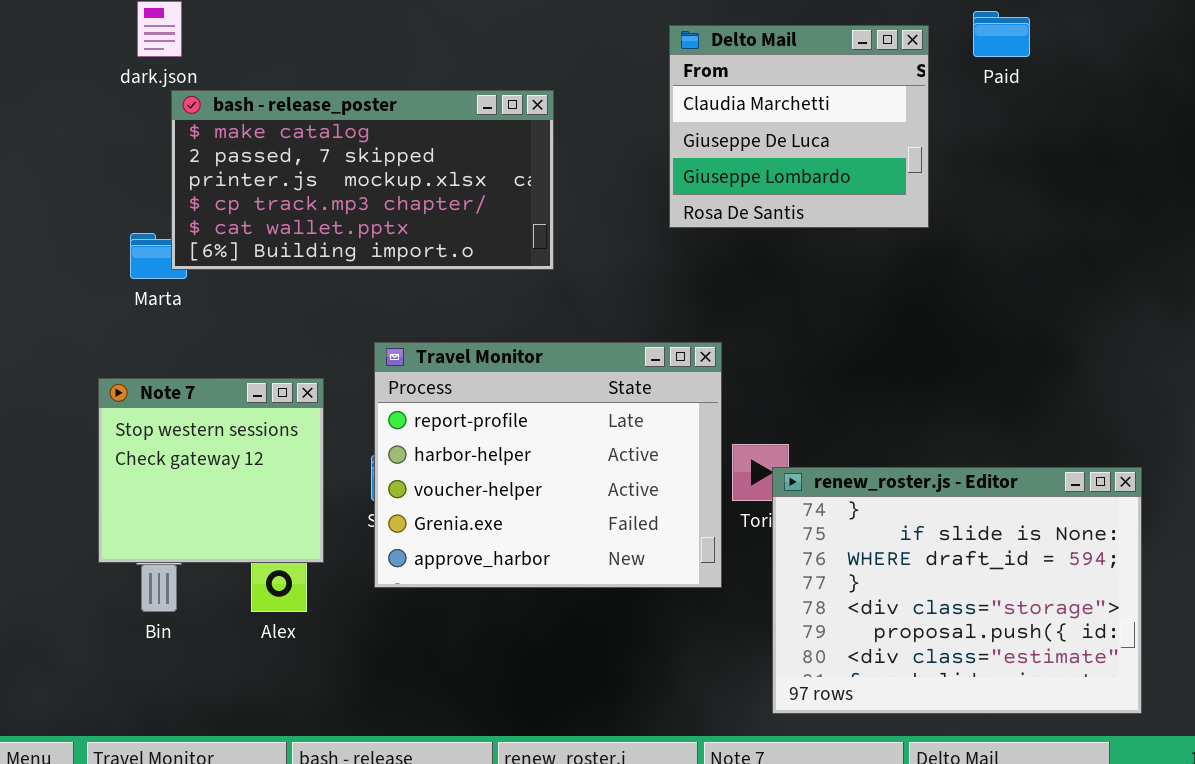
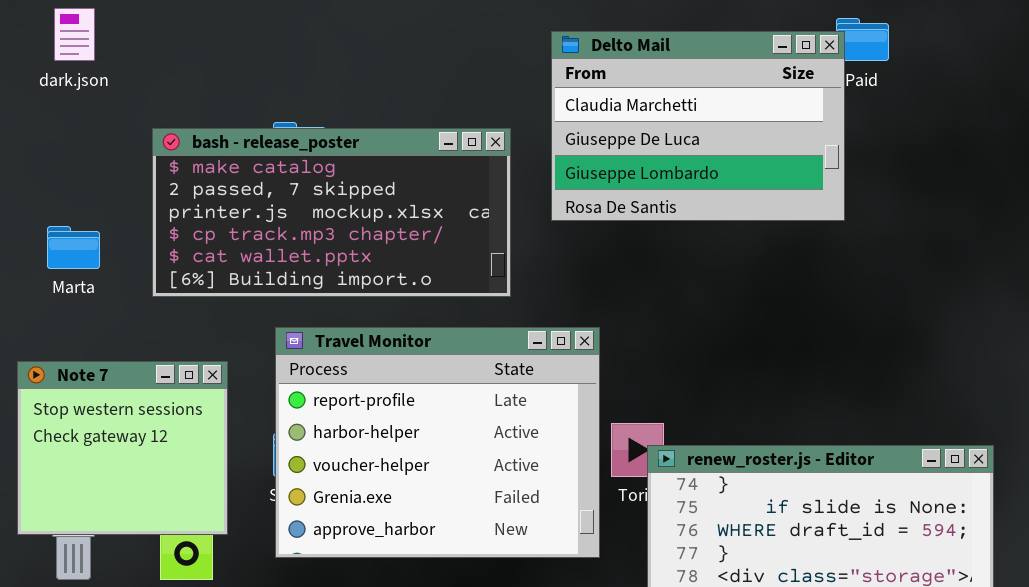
Delto Mail: [669,25,929,228] -> [551,31,845,221], resized
bash - release_poster: [171,90,554,270] -> [152,128,511,297], moved

